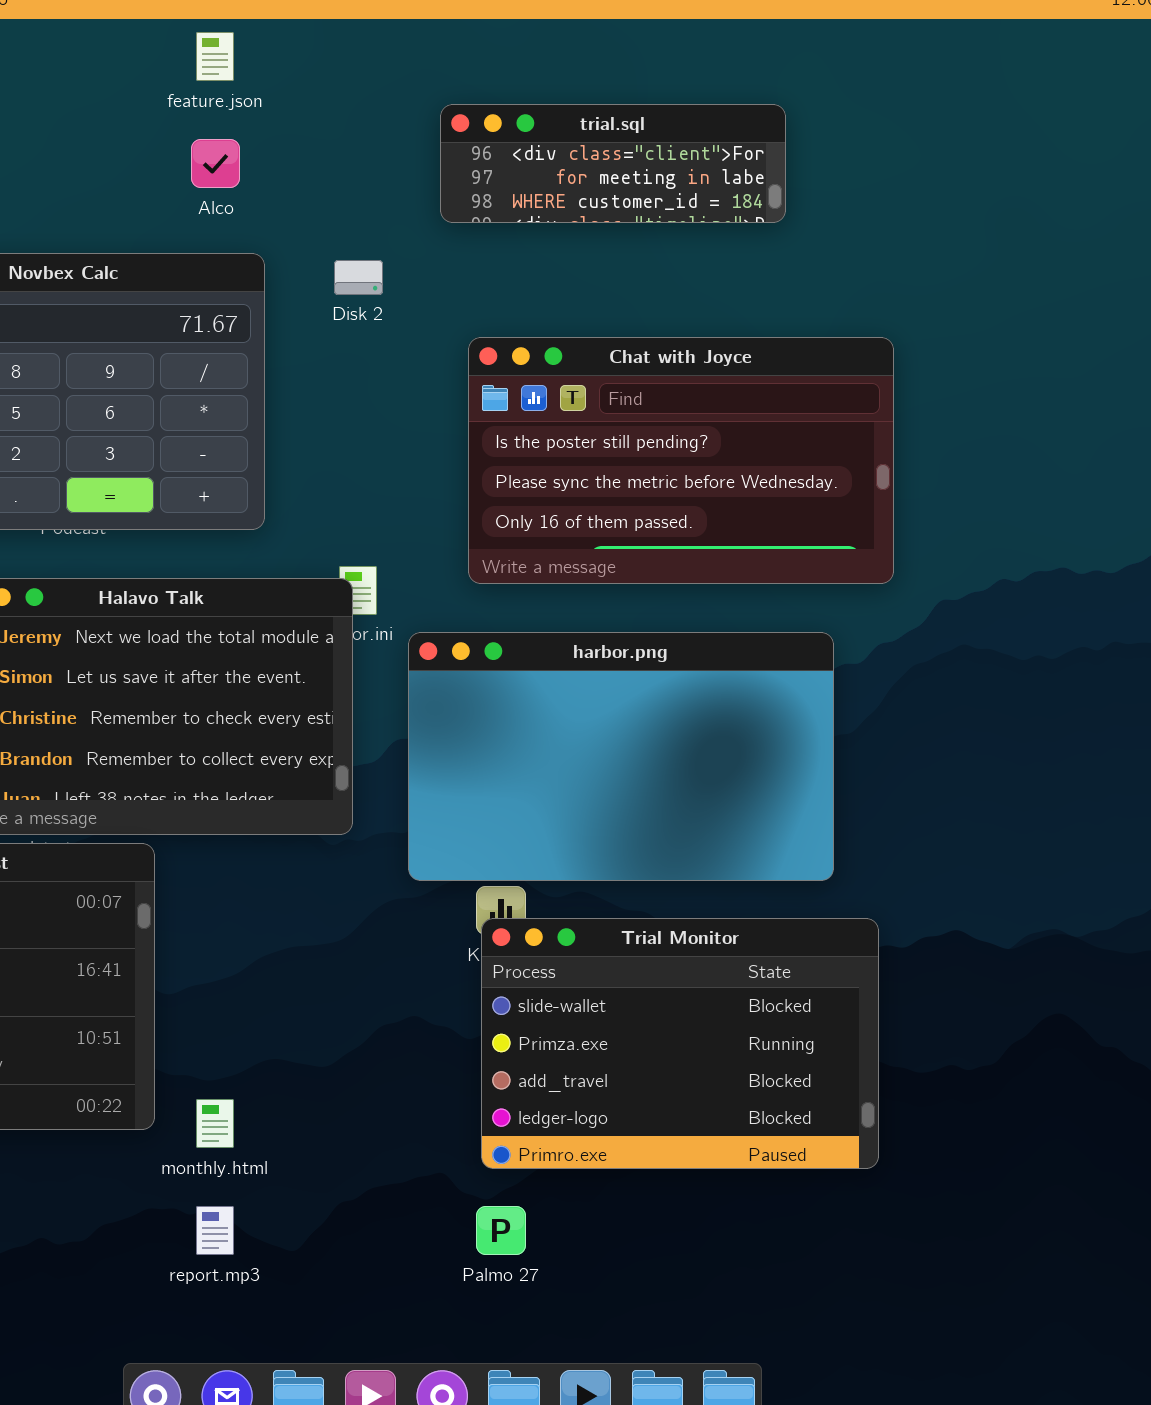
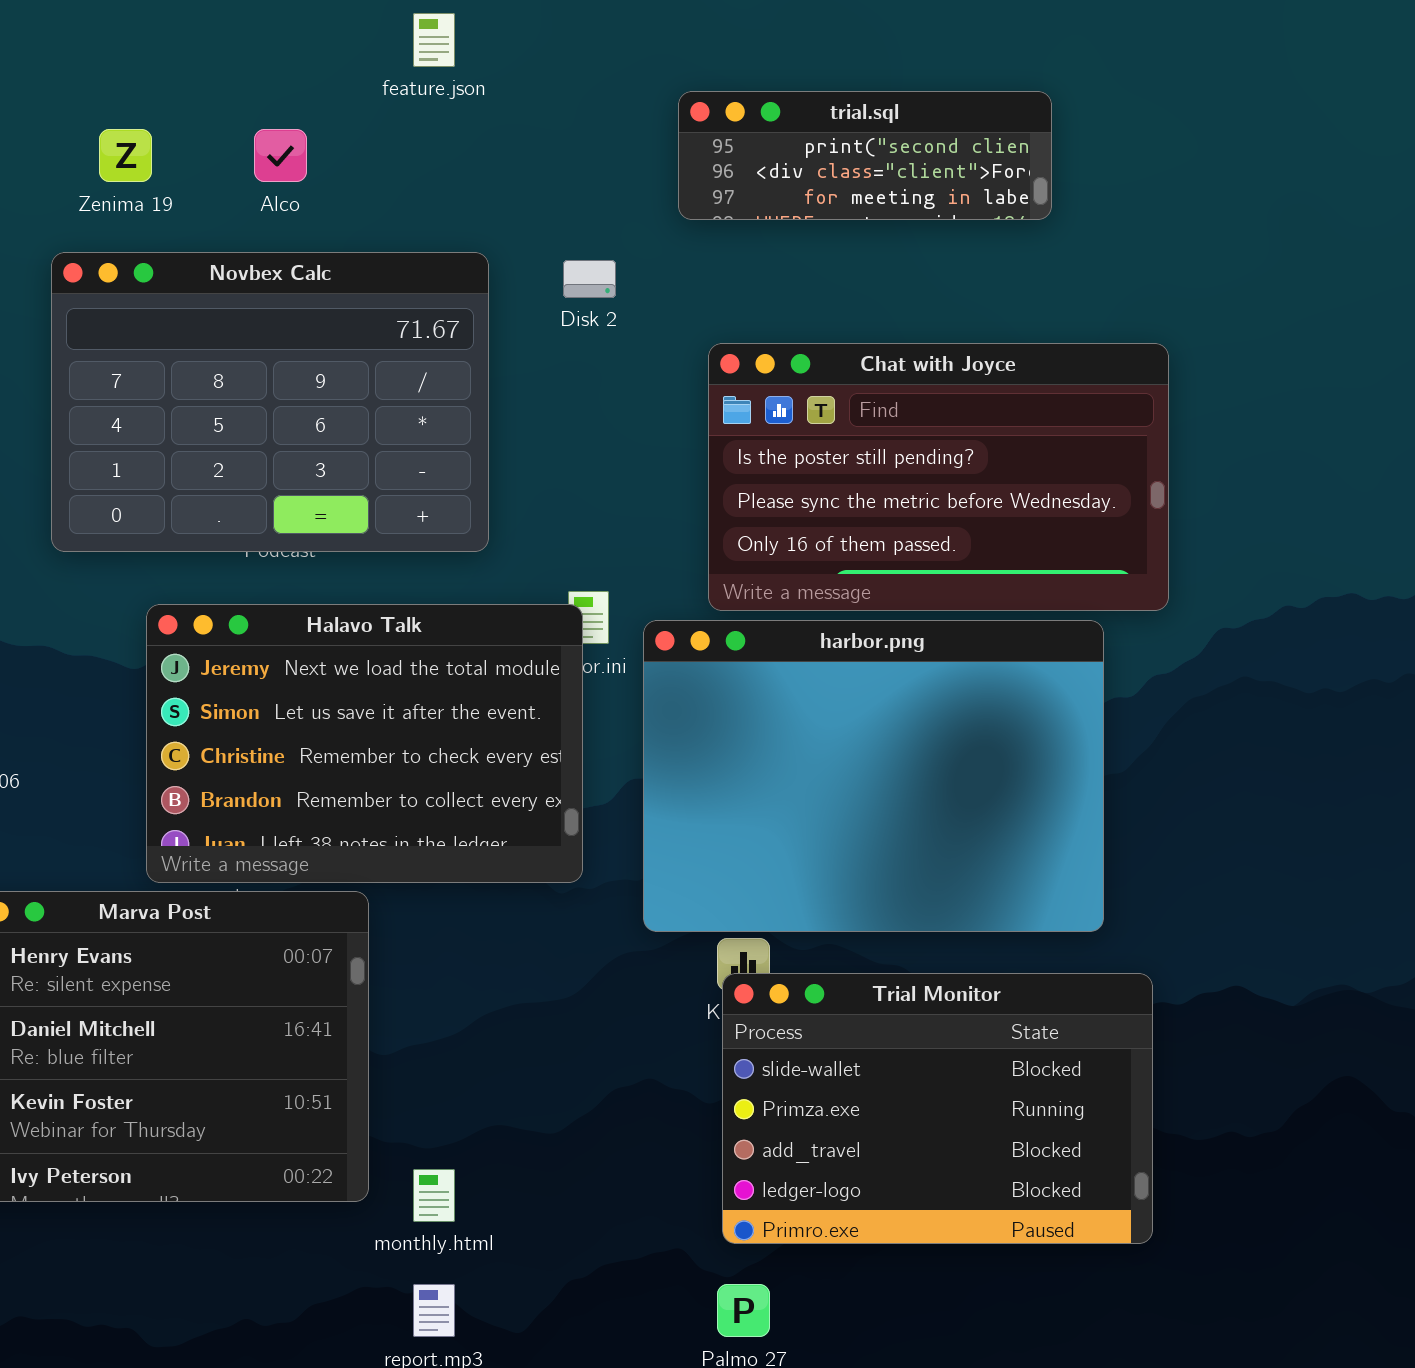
trial.sql: [440,104,786,223] -> [678,91,1052,220], scrolled up 1 row
Alco: [191,139,240,188] -> [254,129,307,182], moved
harbor.png: [408,632,834,881] -> [643,620,1104,932], resized

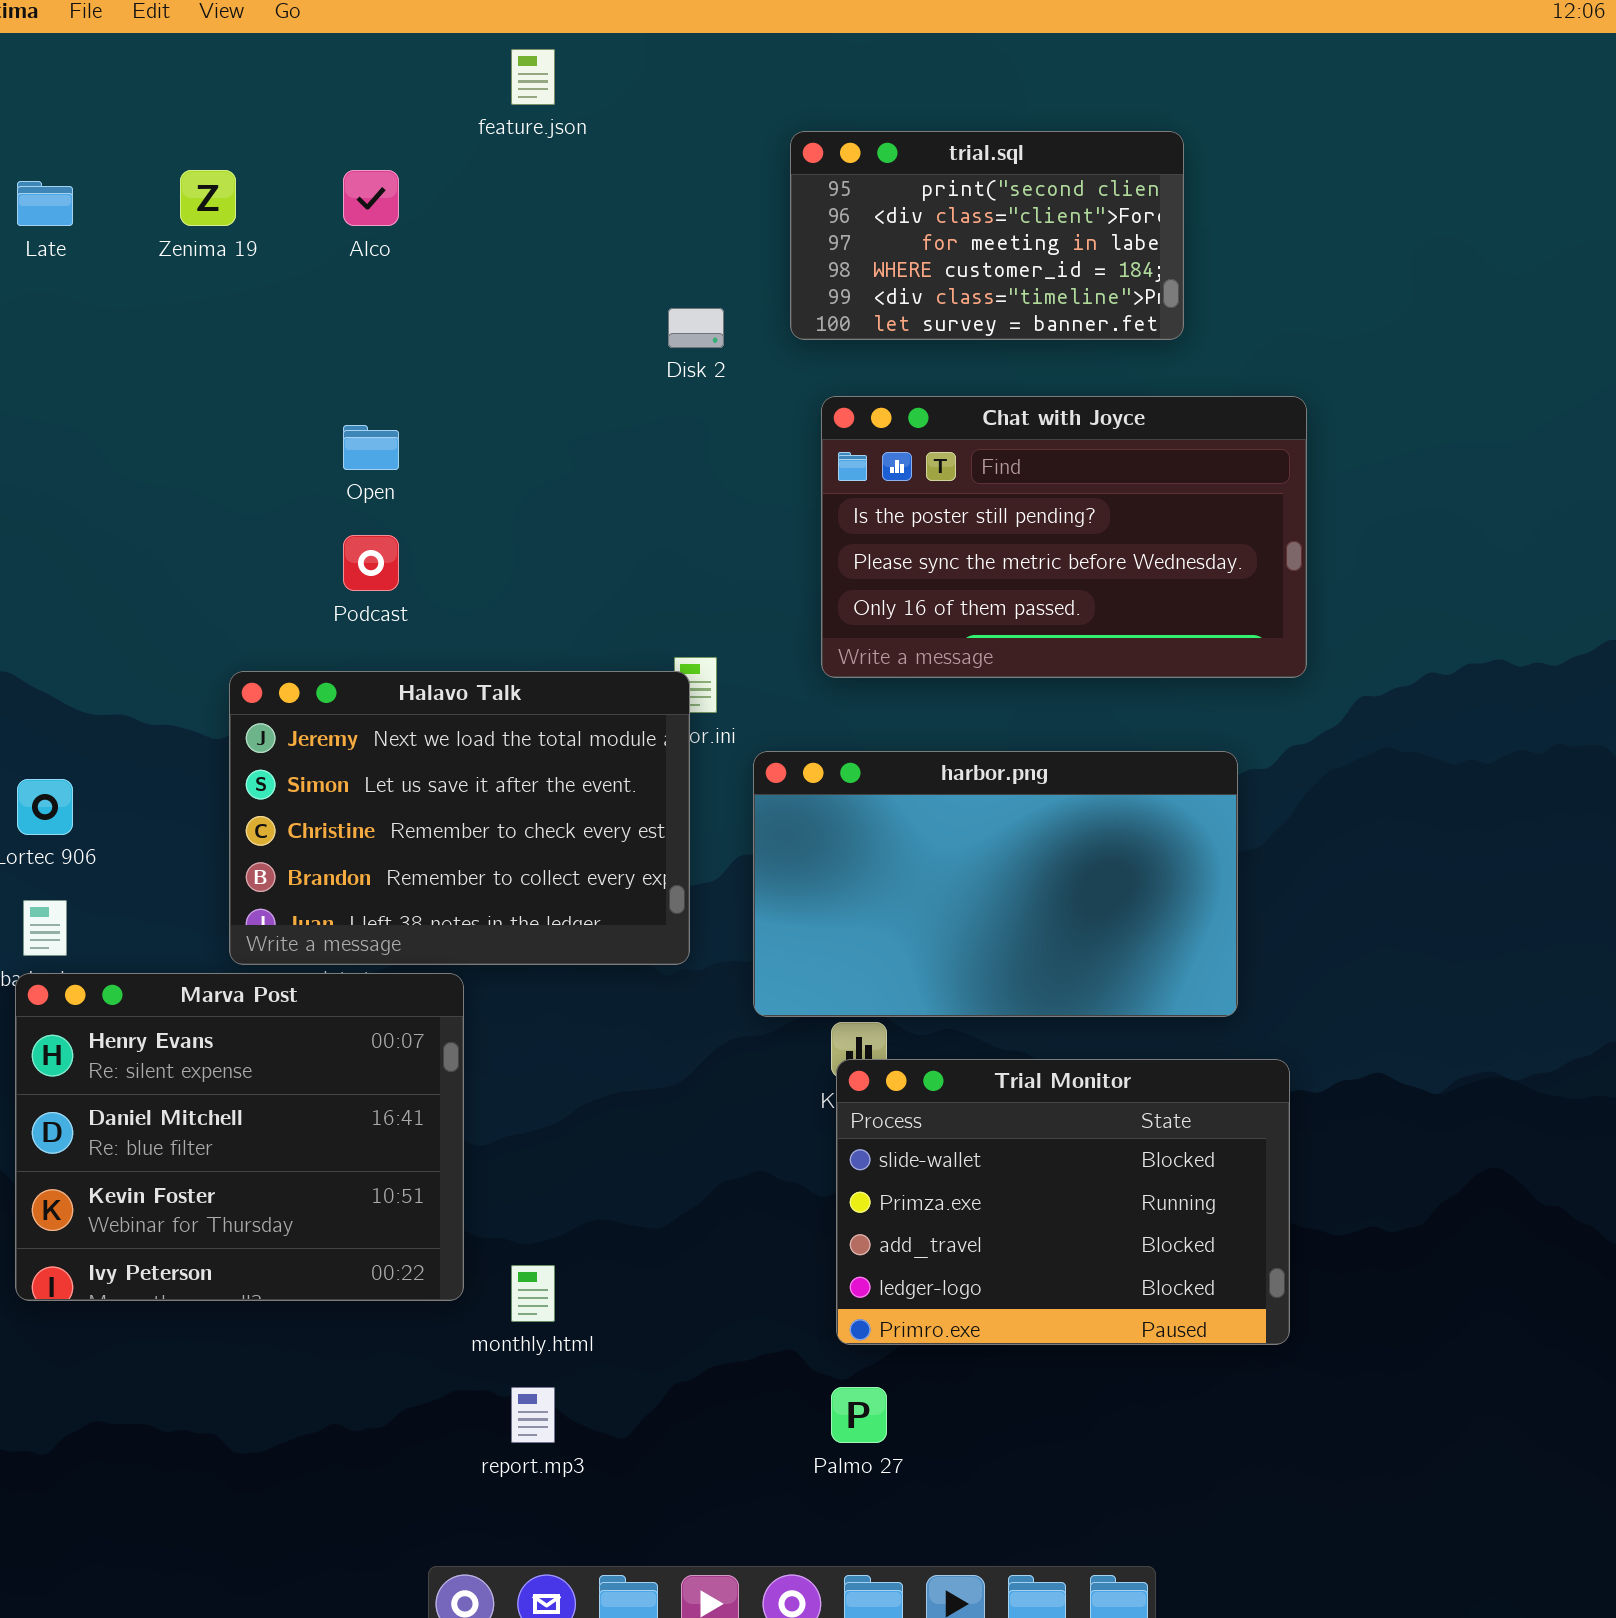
trial.sql: [678,91,1052,220] -> [790,131,1184,340], resized
Novbex Calc: [51,252,489,552] -> none, closed
harbor.png: [643,620,1104,932] -> [753,751,1238,1017], resized

